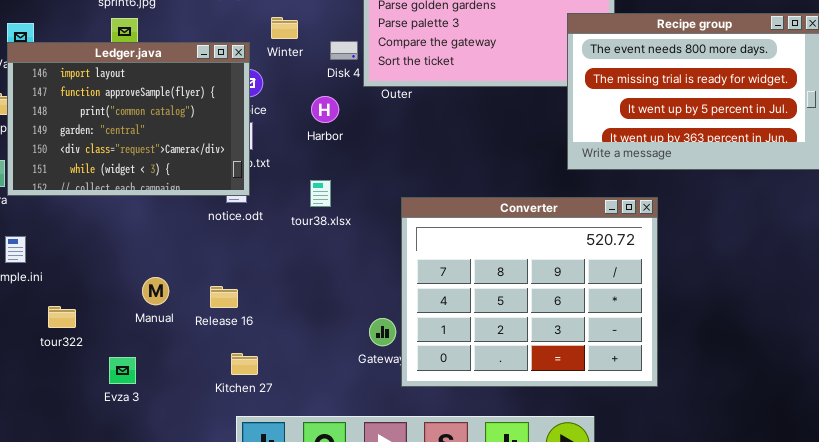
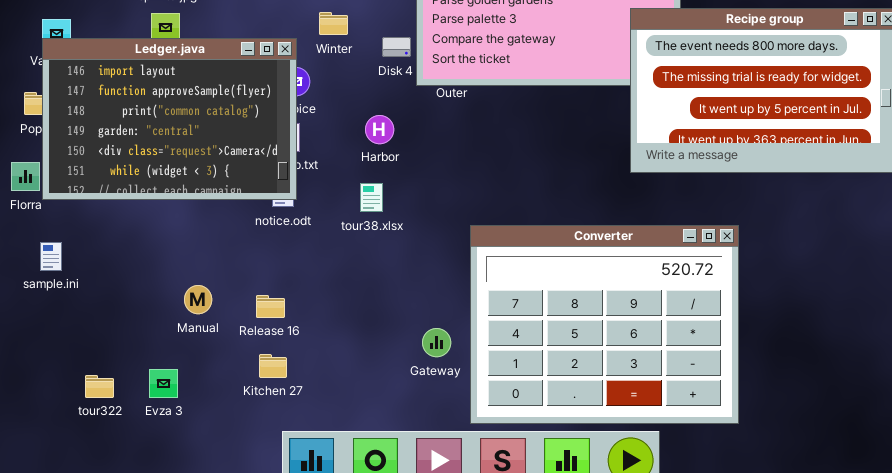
Harbor: [311,96,339,123] -> [365,115,394,144], moved
Converter: [401,197,658,387] -> [470,225,739,424], moved
tour322: [48,306,76,328] -> [85,375,114,398], moved
Kitchen 27: [231,353,258,375] -> [259,354,287,378], moved

